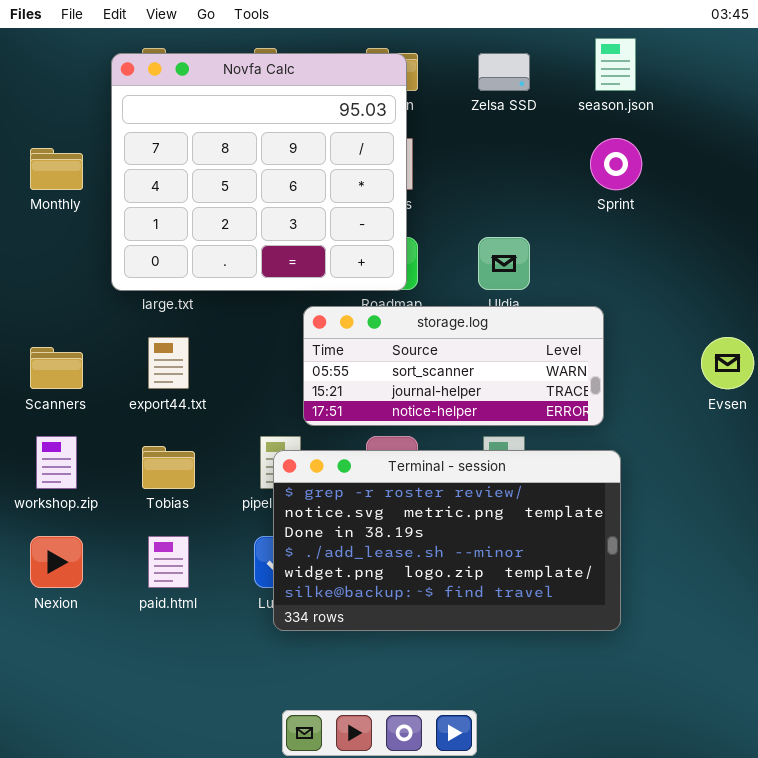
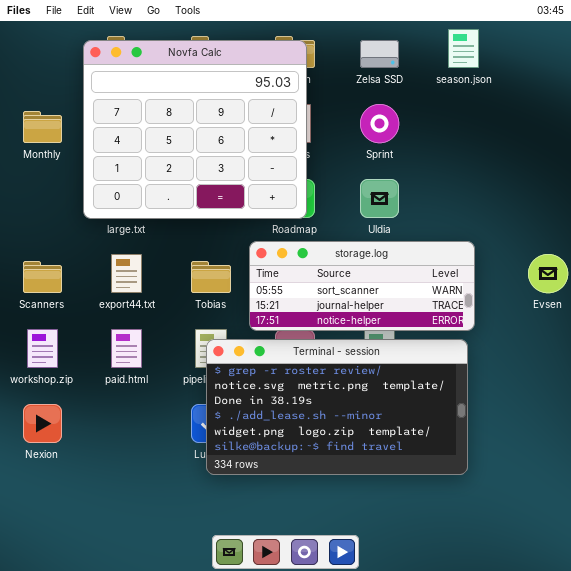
Sprint: [590,138,642,190] -> [360,104,399,143], moved
storage.log: [303,306,604,426] -> [249,241,475,331], moved
Tobias: [142,446,195,489] -> [191,261,231,293], moved
paid.html: [148,536,189,588] -> [111,329,142,368], moved

